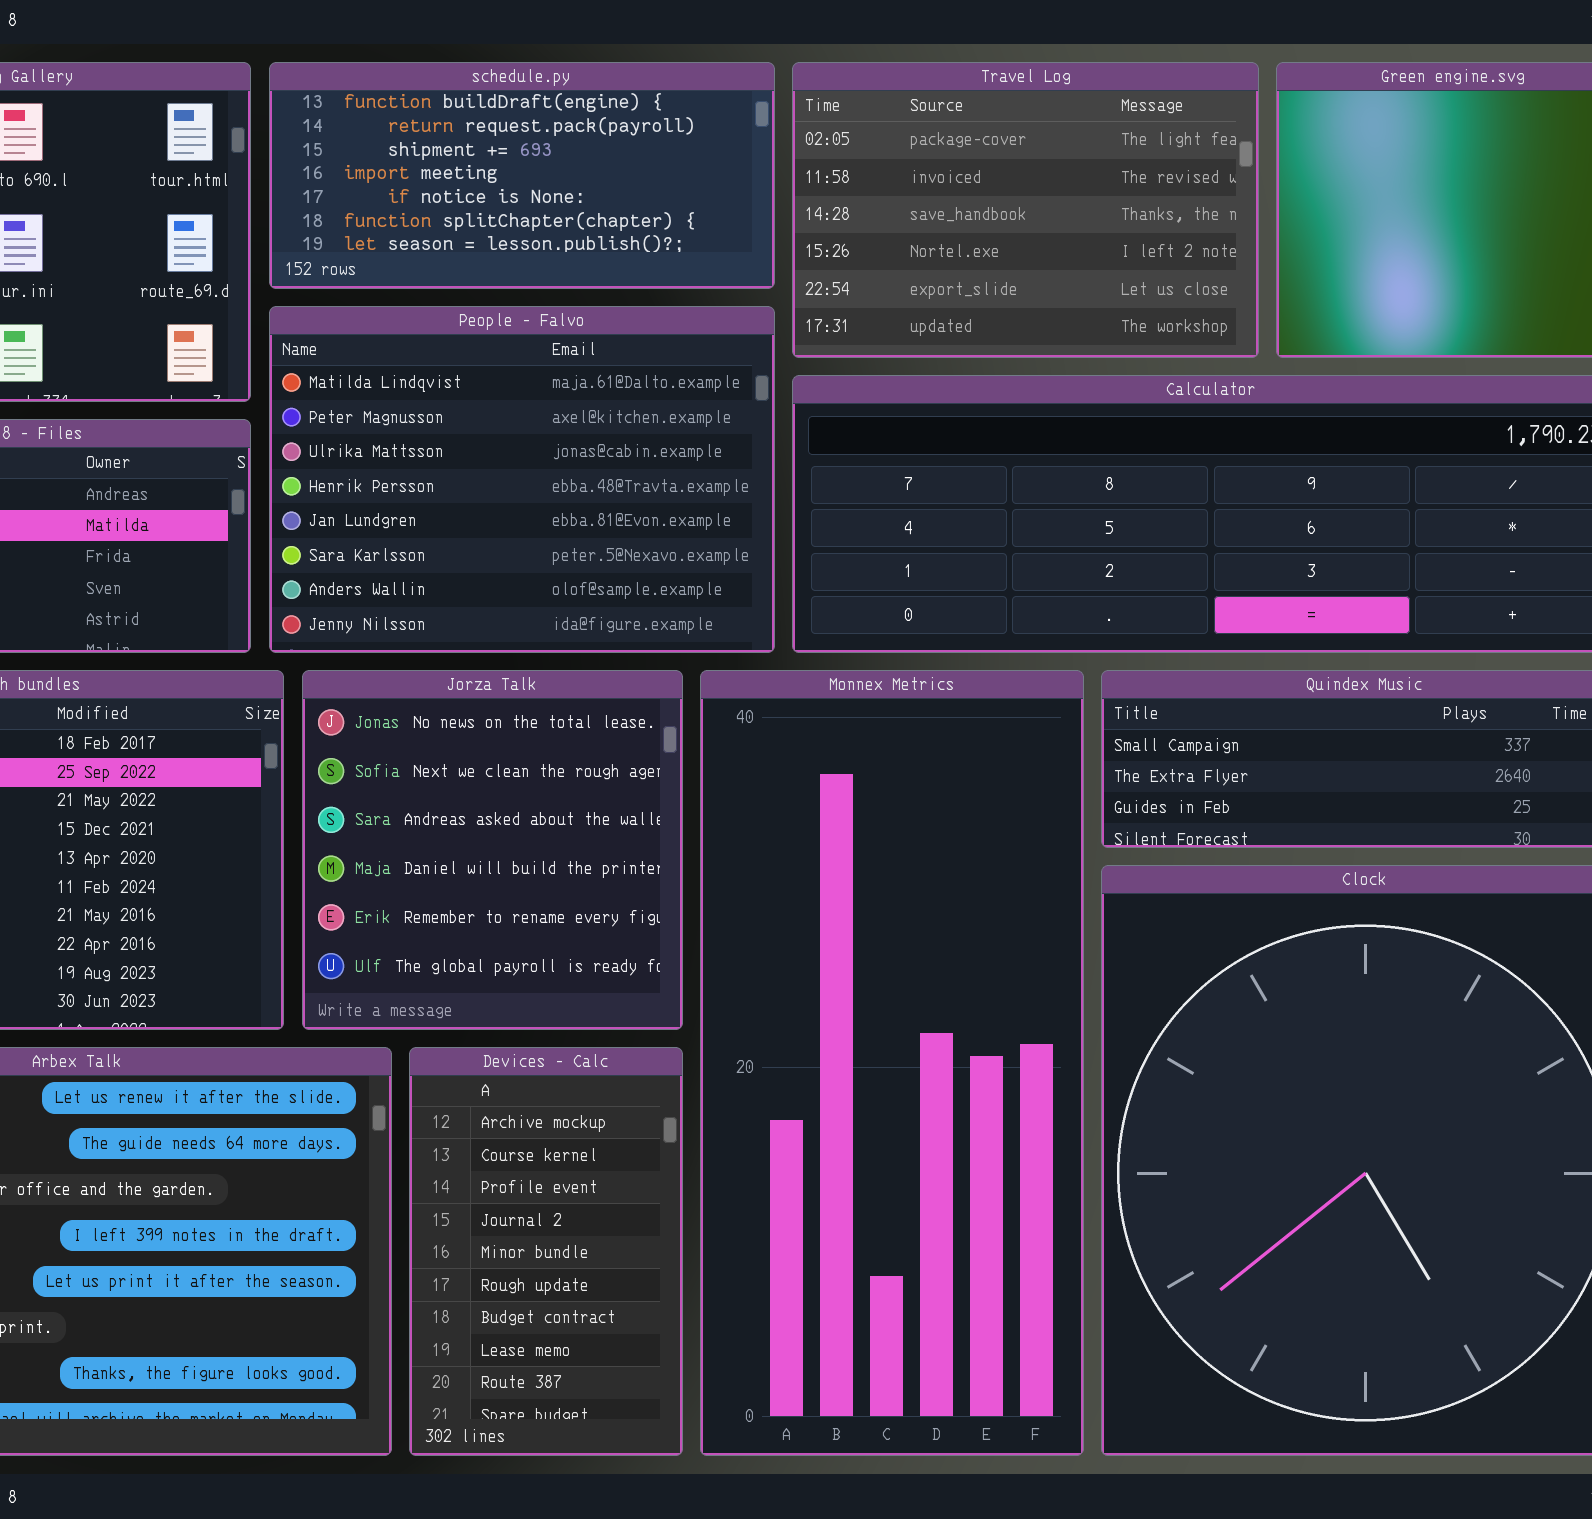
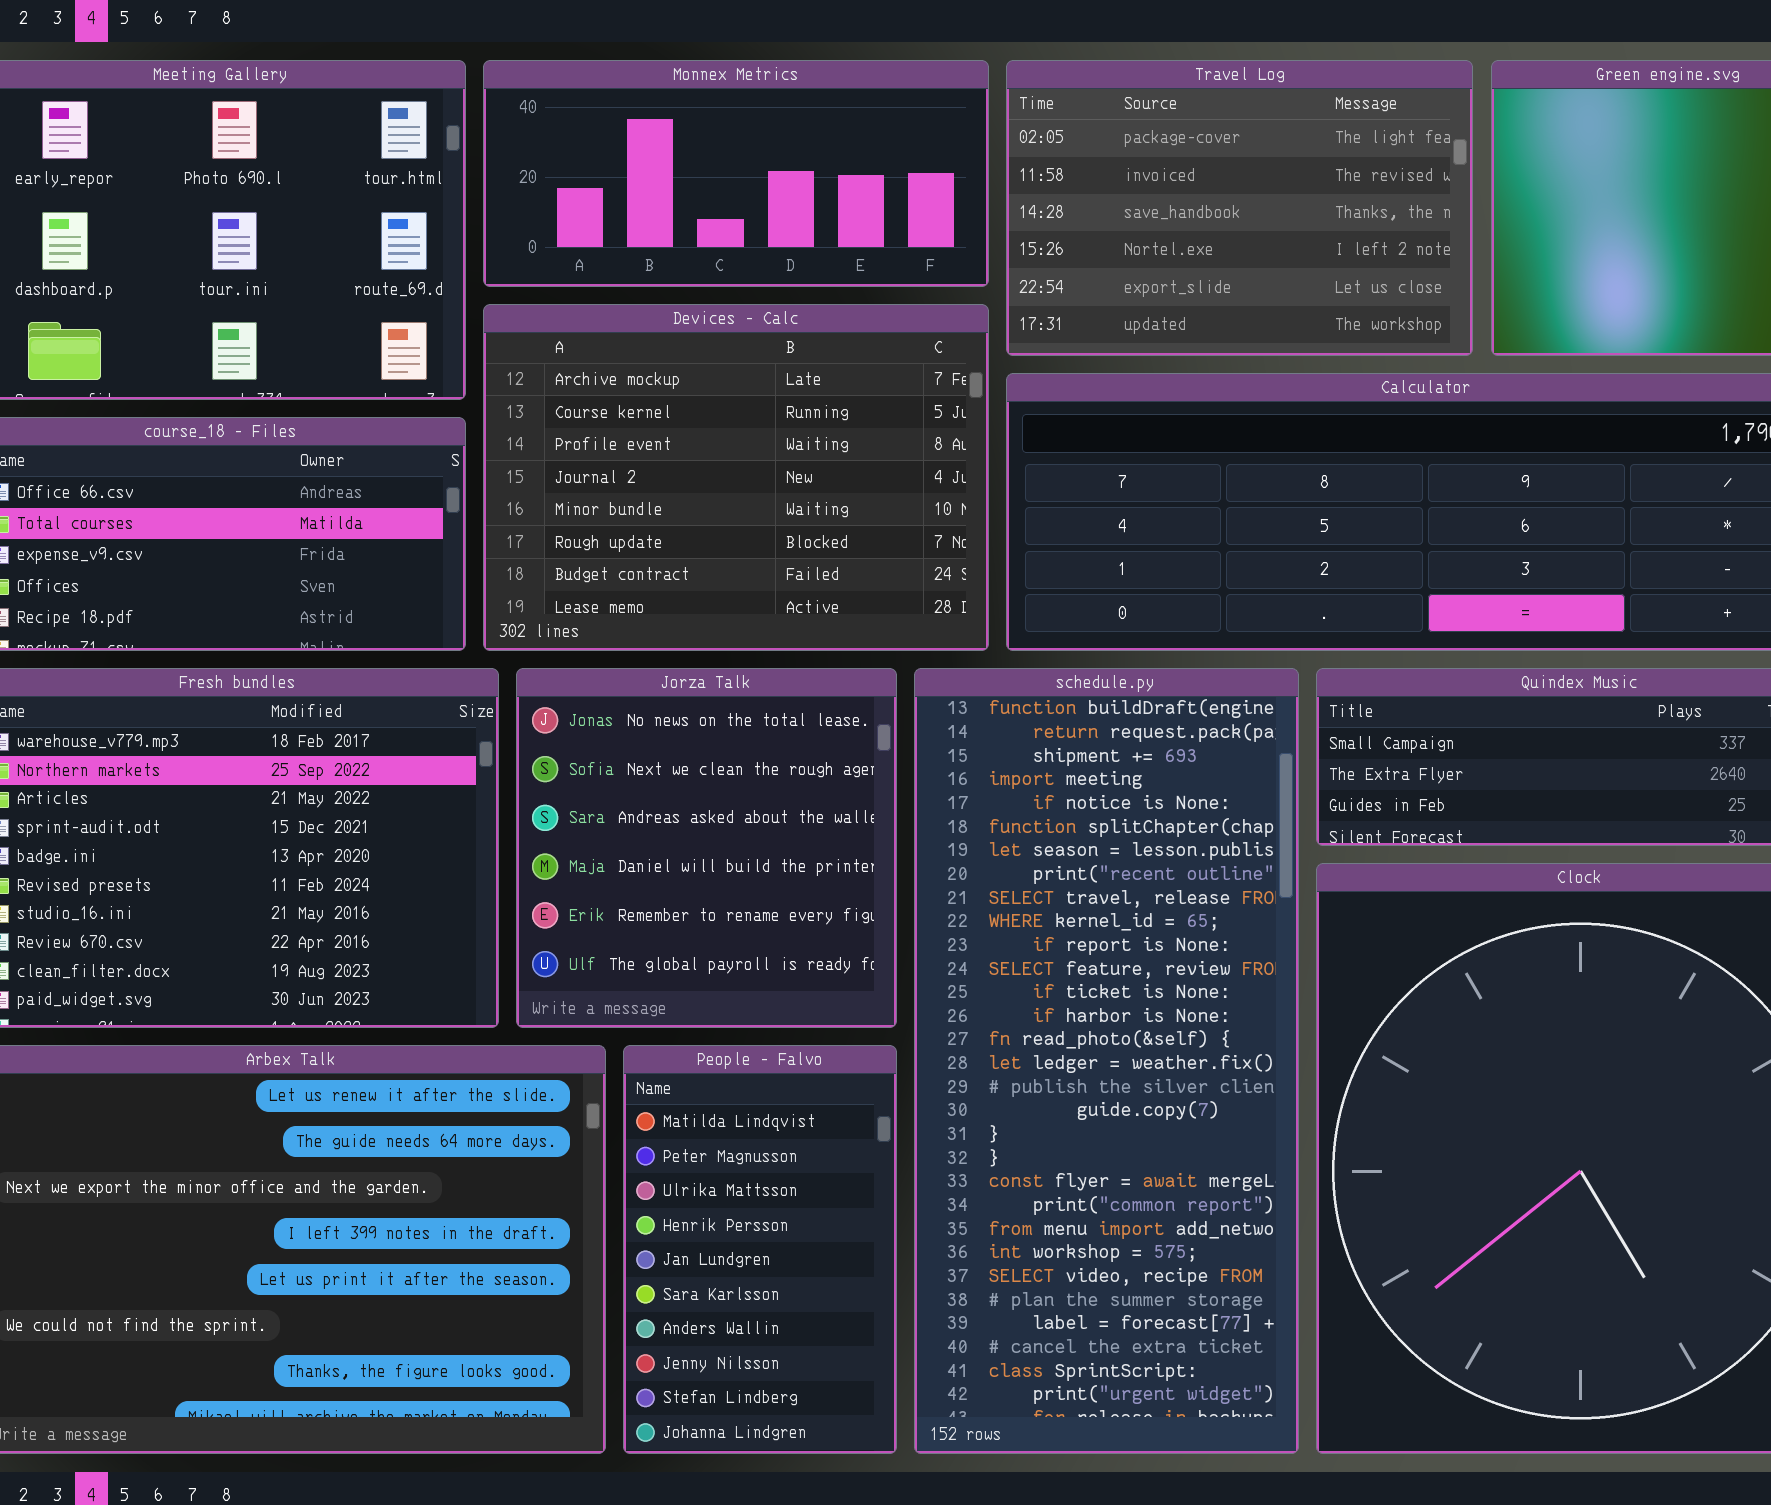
schedule.py: [269,62,775,289] -> [914,668,1299,1454], moved, resized
People - Falvo: [269,306,775,653] -> [623,1045,897,1454], moved, resized
Monnex Metrics: [700,670,1084,1456] -> [483,60,989,287], moved, resized
Devices - Calc: [409,1047,683,1456] -> [483,304,989,651], moved, resized

